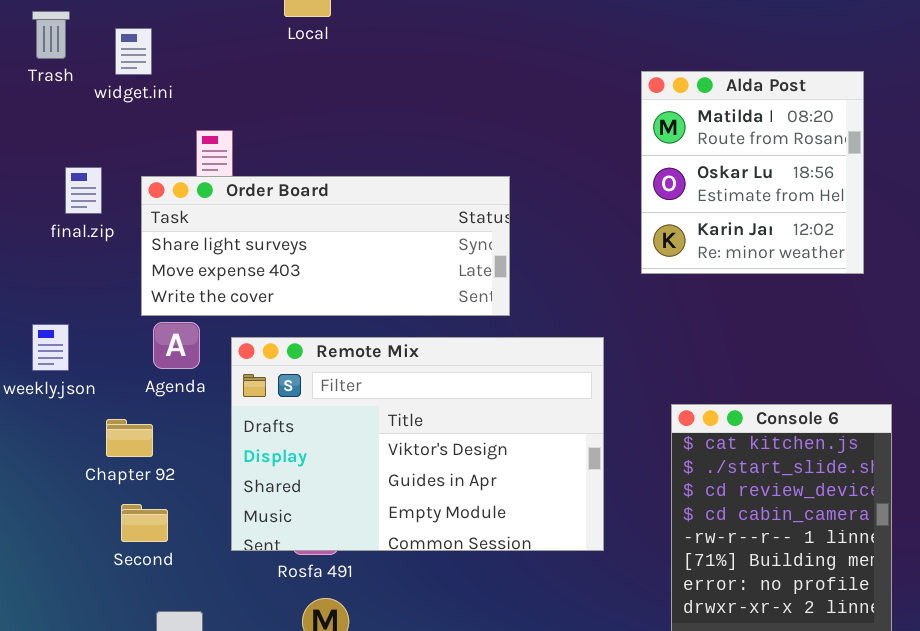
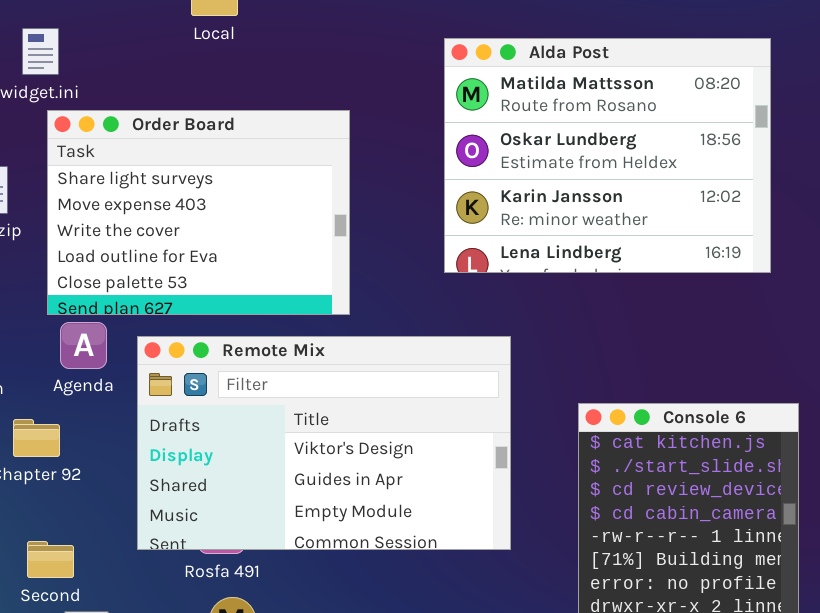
Alda Post: [641,71,864,274] -> [444,38,771,273], resized
Order Board: [141,176,510,316] -> [47,110,350,315], resized
Second: [121,504,168,542] -> [27,541,74,578], moved

